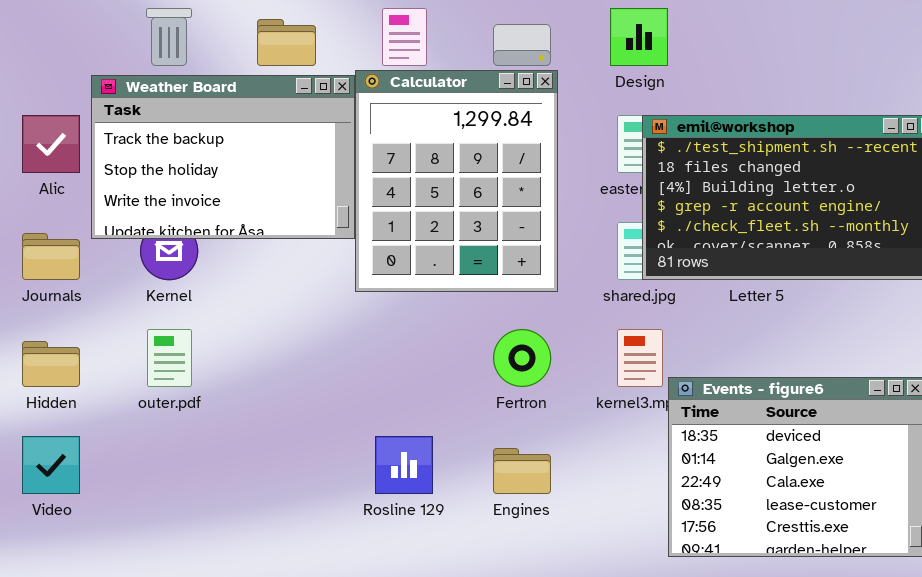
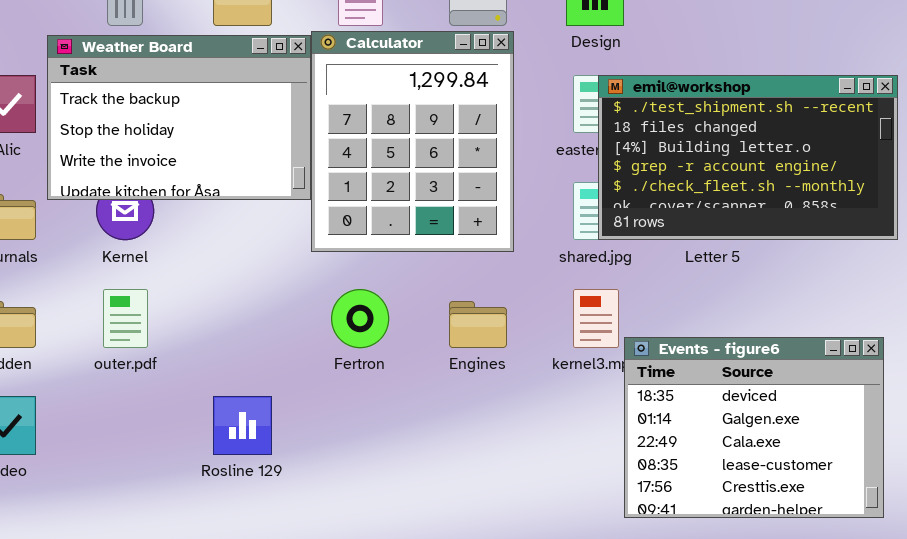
Fertron: [493,329,551,387] -> [331,289,389,348], moved
Rosline 129: [375,436,433,494] -> [213,396,272,455], moved
Engines: [493,448,551,494] -> [449,301,507,348], moved

